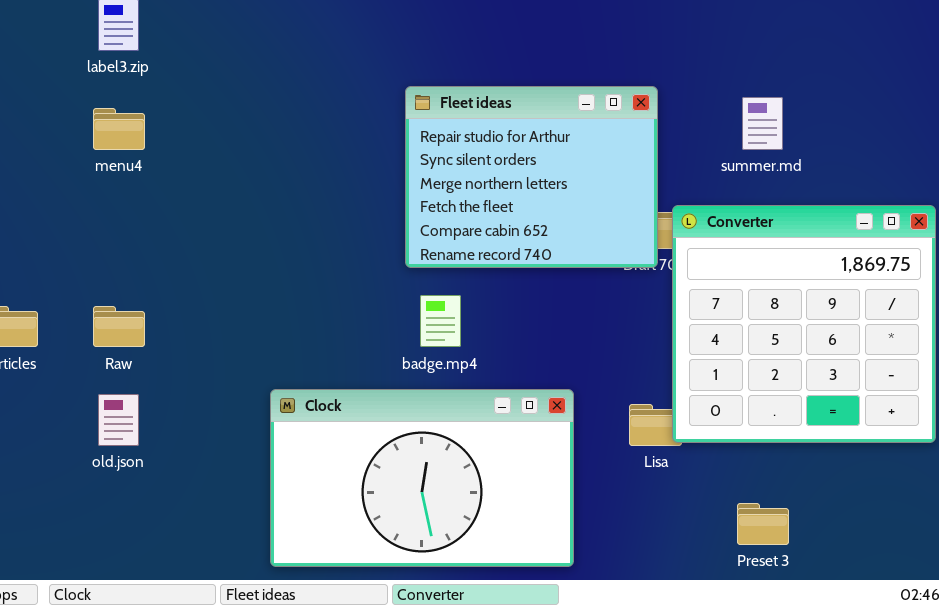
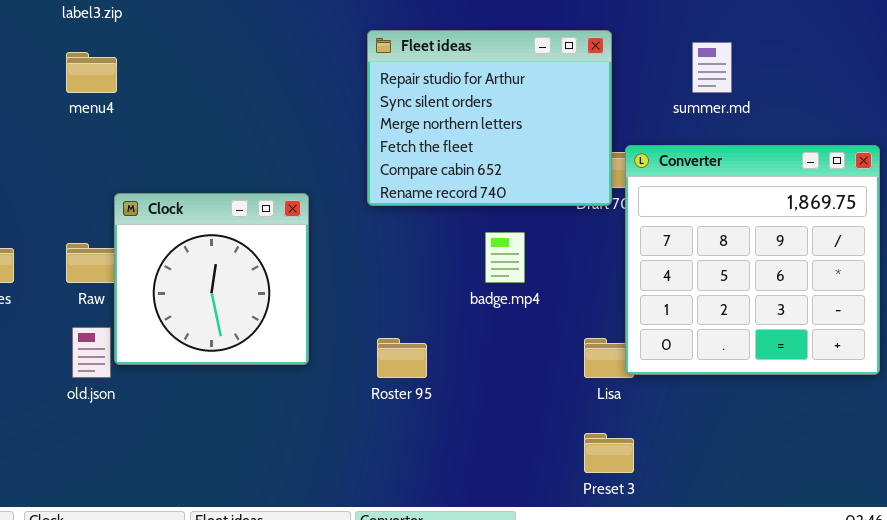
badge.mp4: [420,295,461,347] -> [485,232,525,283], moved
Clock: [270,389,574,567] -> [114,193,309,365], moved, resized
Preset 3: [737,503,789,545] -> [584,433,634,473], moved

